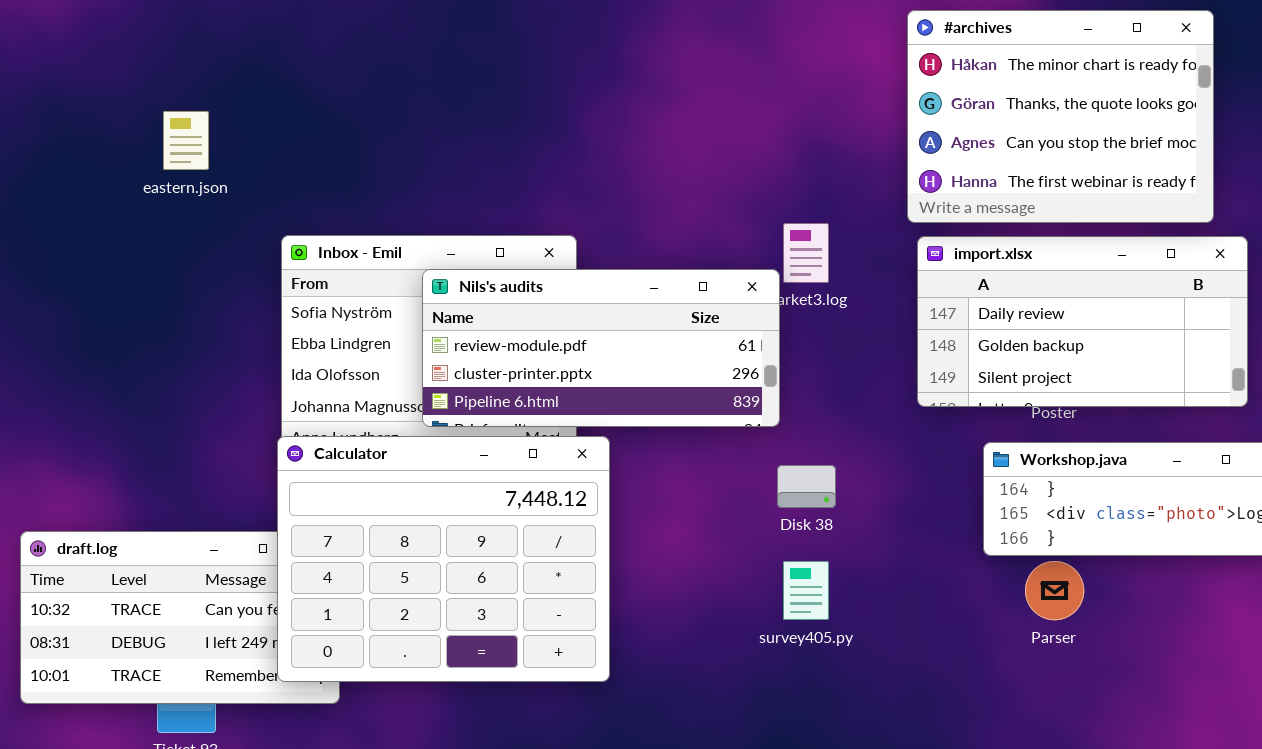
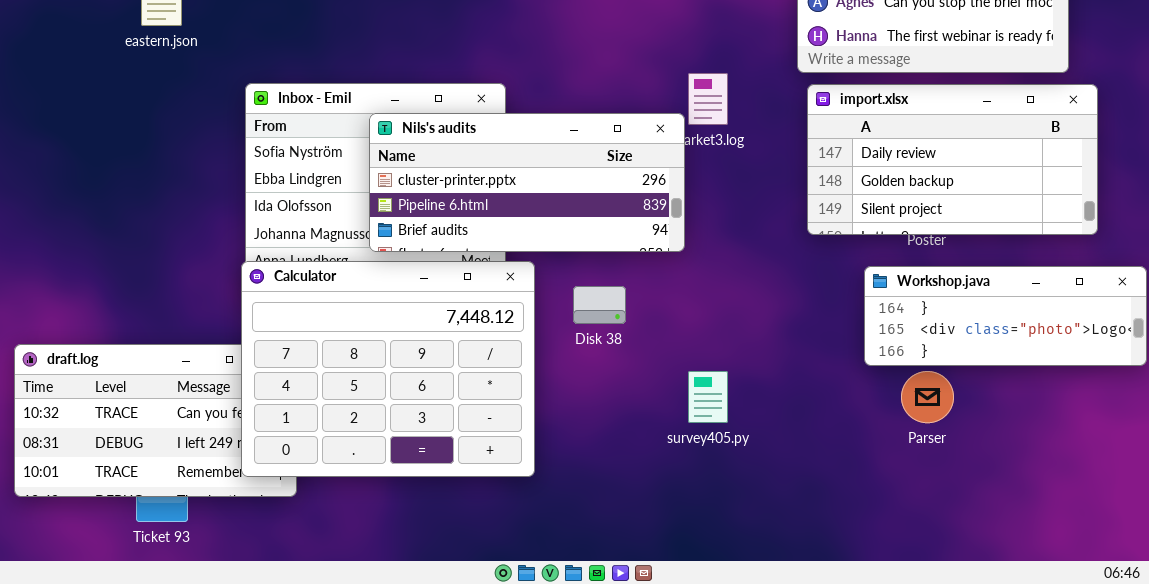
Nils's audits: [422,269,780,427] -> [369,113,685,252], scrolled down 1 row
Disk 38: [777,465,836,508] -> [573,286,626,324], moved

